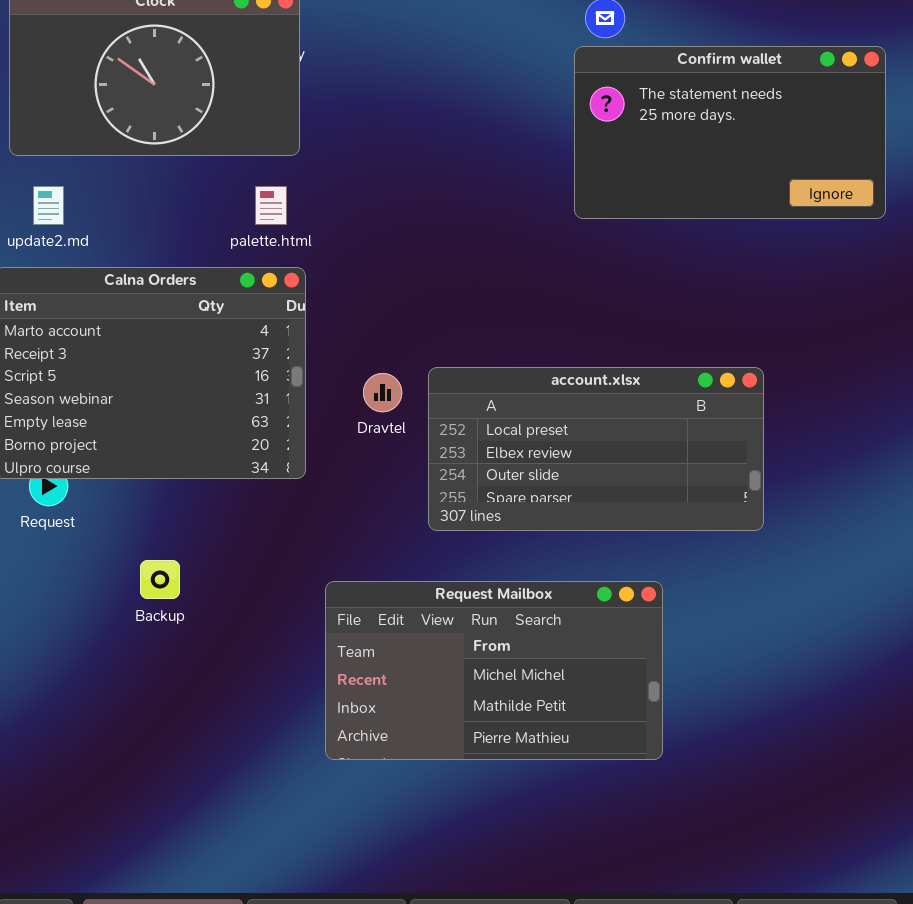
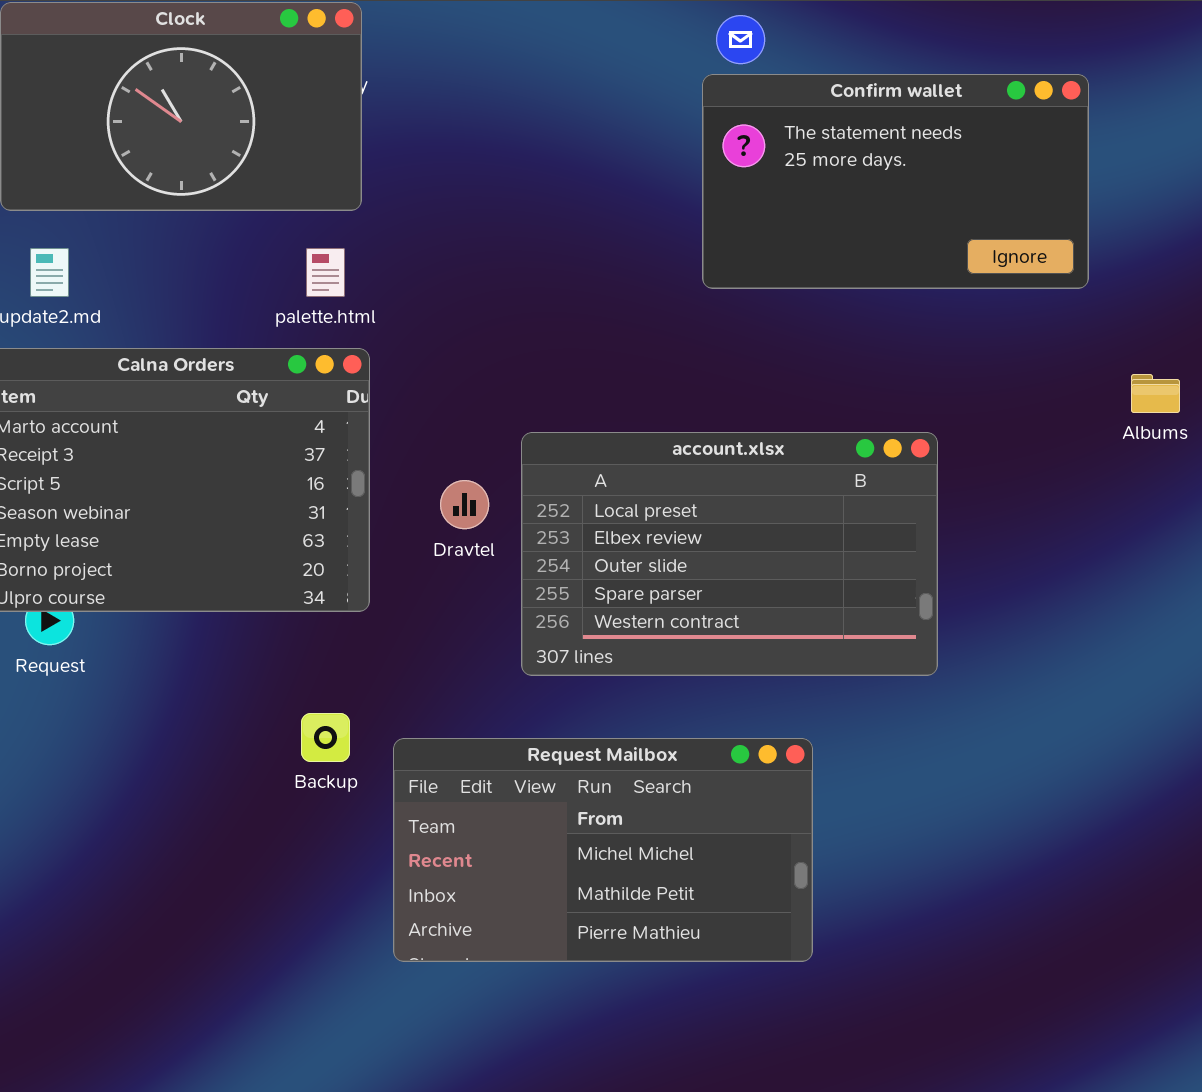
account.xlsx: [428,367,764,531] -> [521,432,938,676], resized
Backup: [140,560,180,599] -> [301,713,350,762], moved

